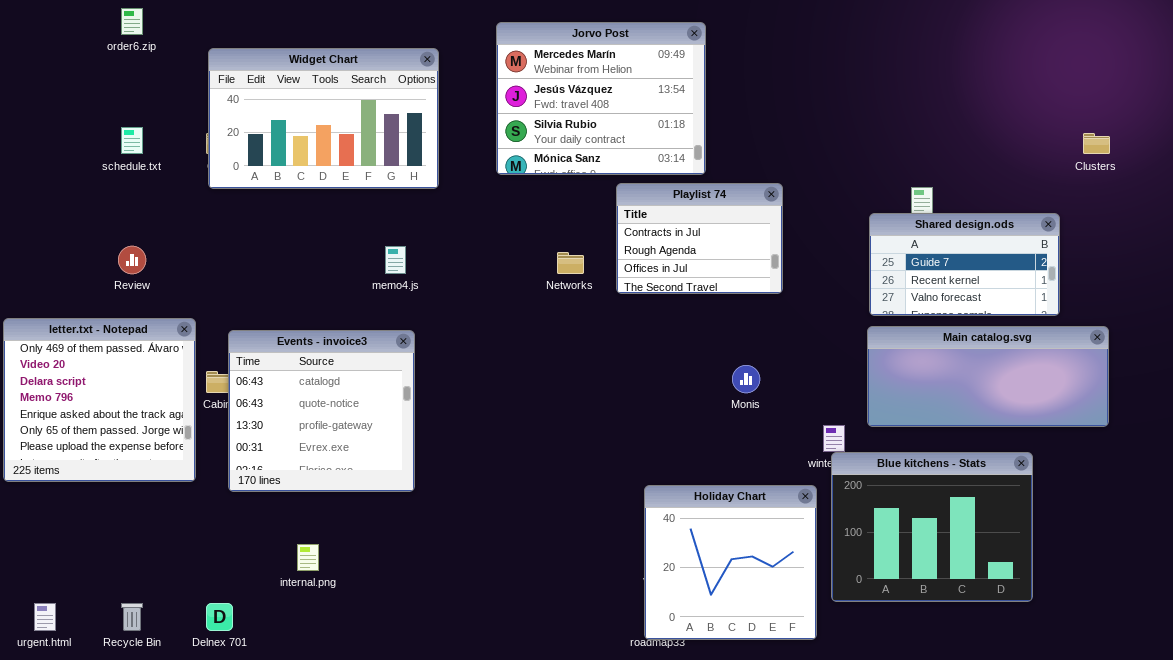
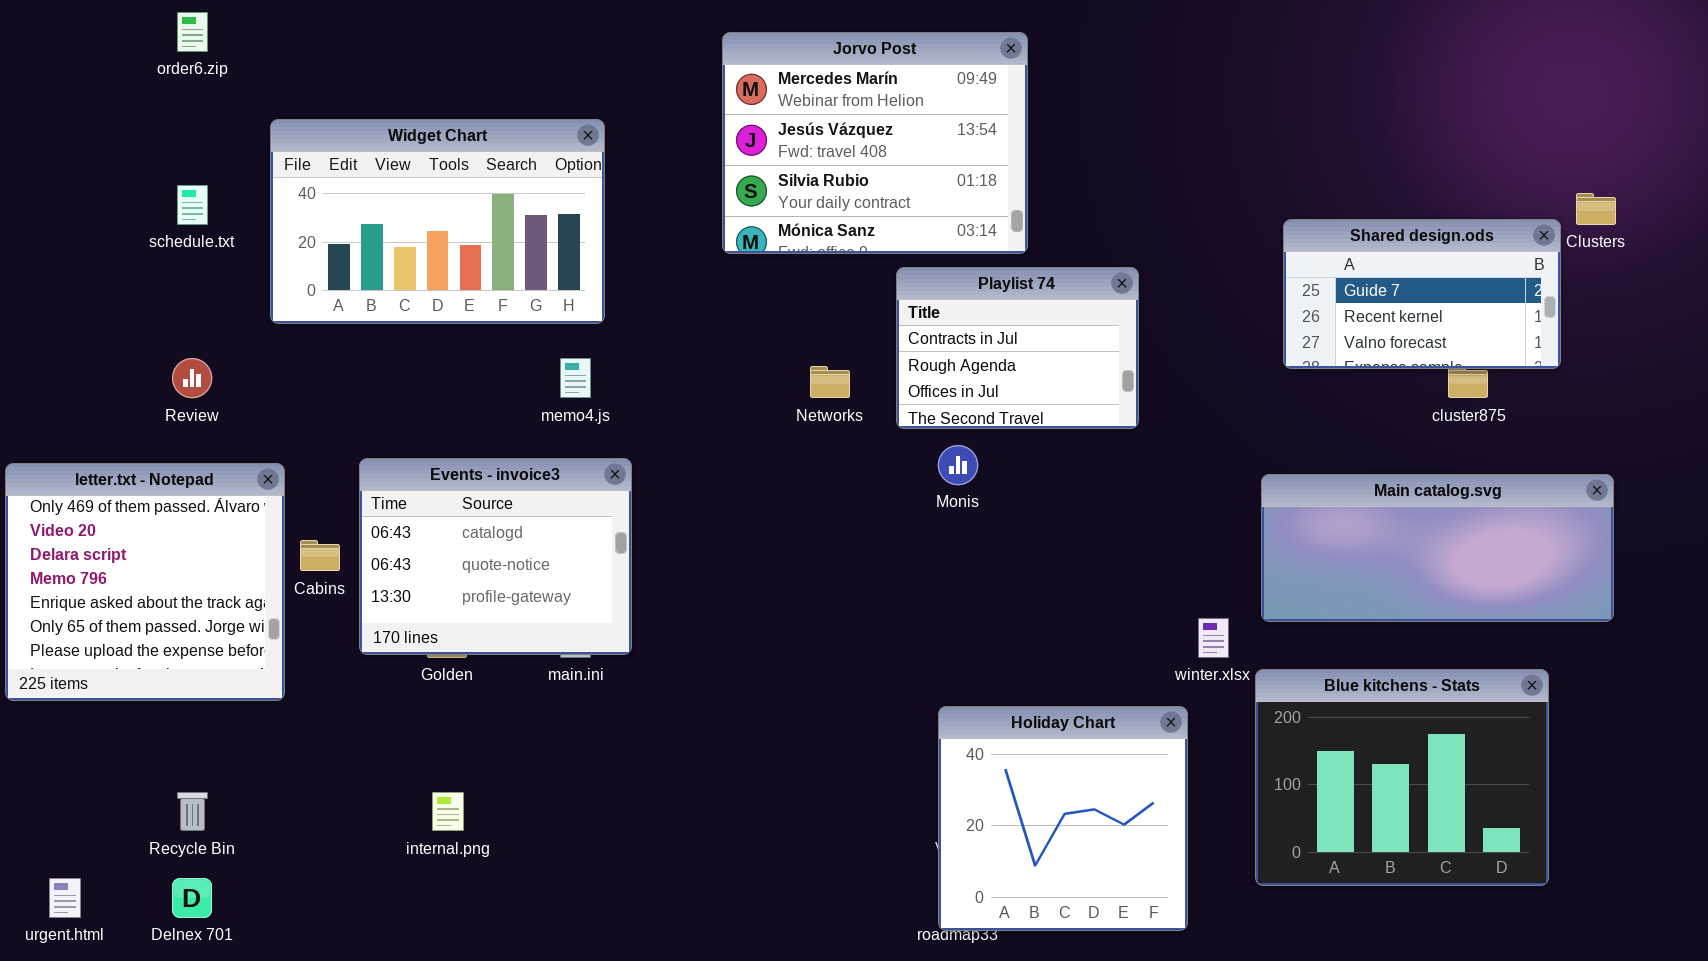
Widget Chart: [208,48,439,189] -> [270,119,605,324], moved
Shared design.ods: [869,213,1060,316] -> [1283,219,1561,369], moved
Events - invoice3: [228,330,415,492] -> [359,458,632,655], moved, resized
Monis: [732,365,760,393] -> [938,445,978,485], moved
Blue kitchens - Stats: [831,452,1033,602] -> [1255,669,1549,886], moved
Recycle Bin: [121,603,143,631] -> [177,792,208,831], moved
Delnex 701: [206,603,233,631] -> [172,878,212,918], moved

